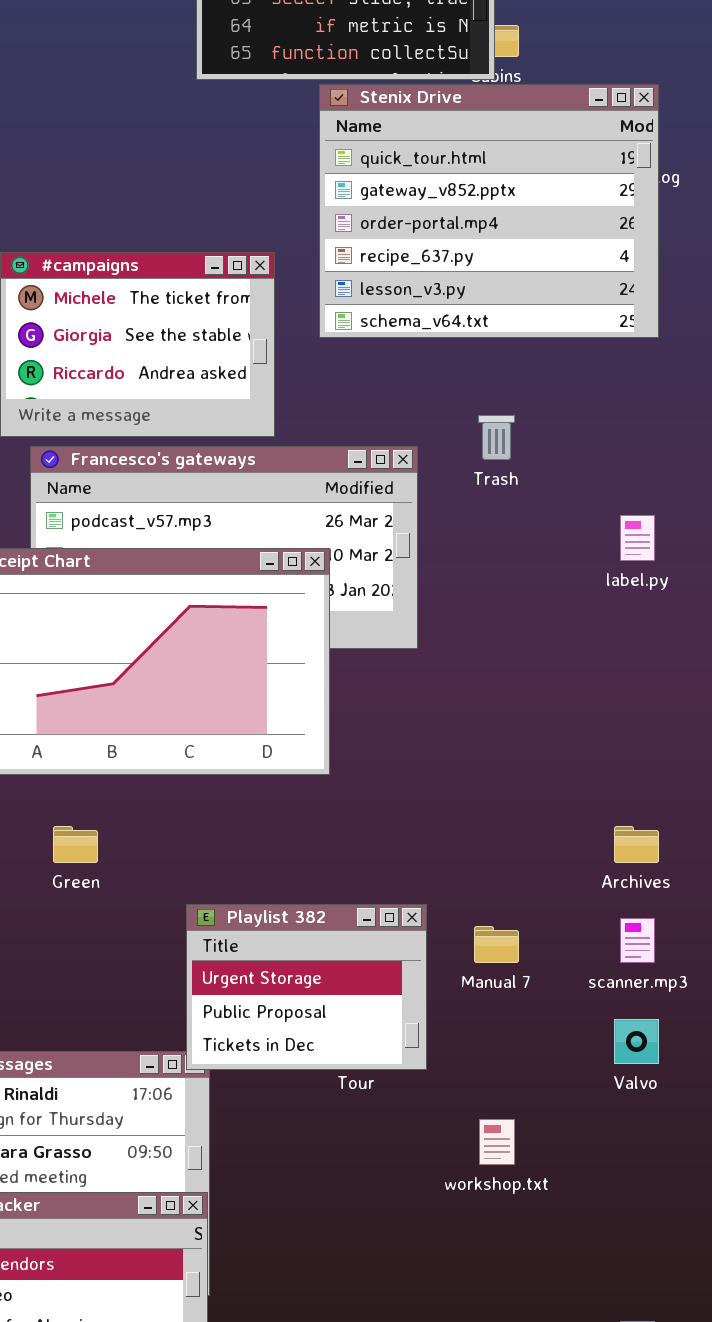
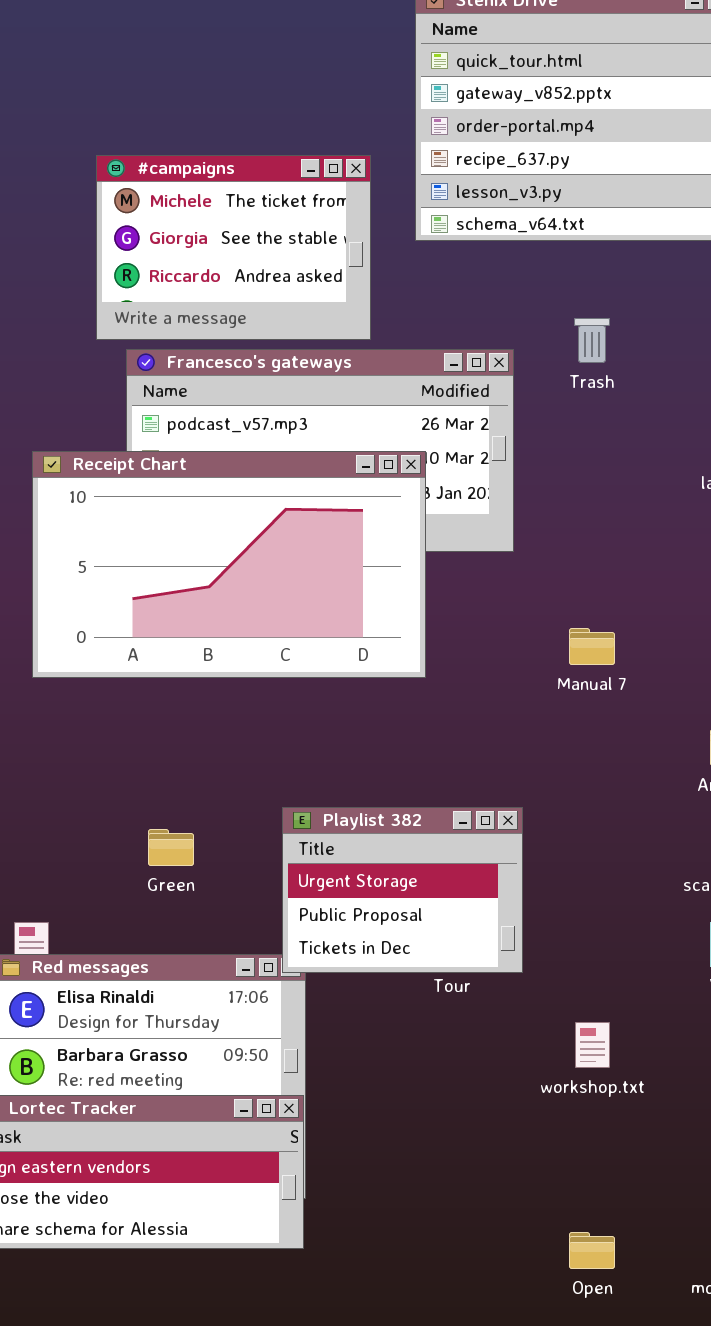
Green: [53,826,98,863] -> [148,829,194,866], moved
Manual 7: [474,926,519,963] -> [569,628,615,665], moved

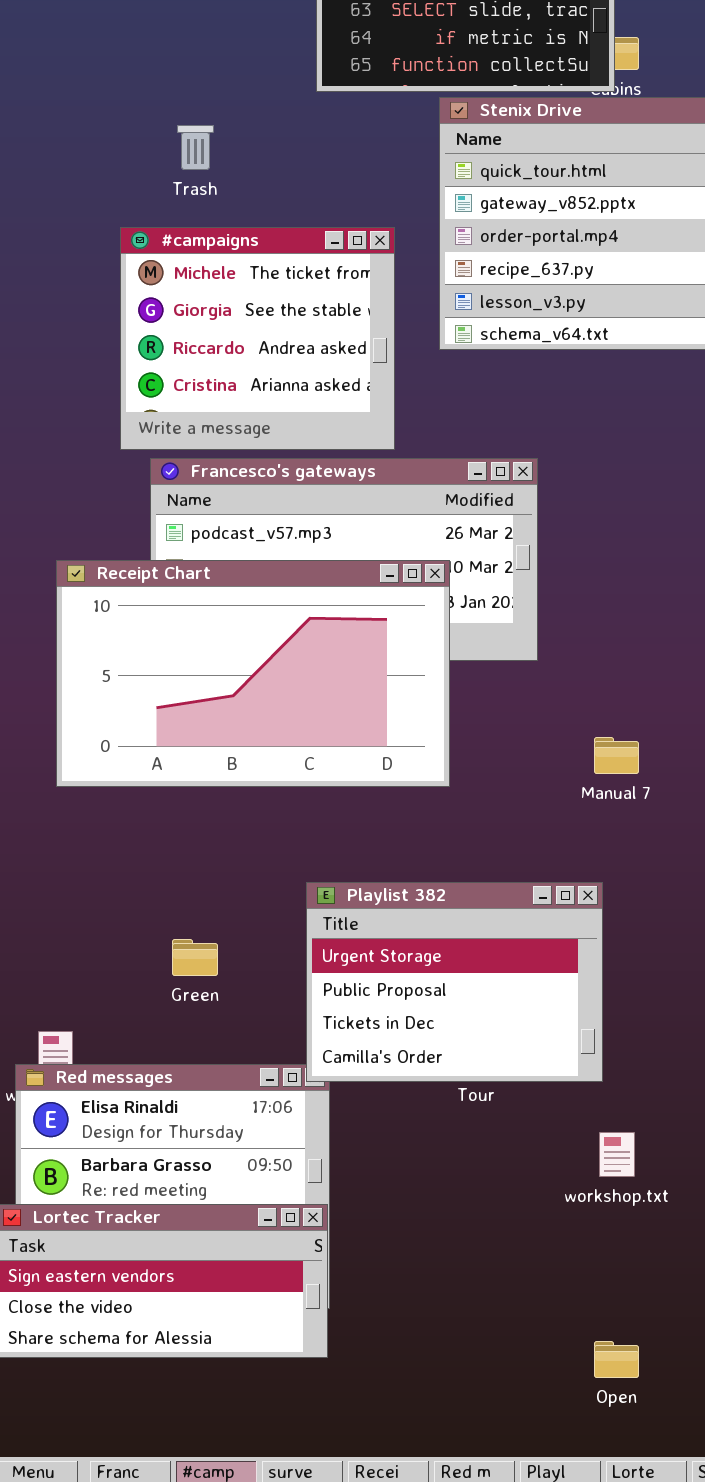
#campaigns: [96,155,371,340] -> [120,227,395,450], resized
Trash: [574,318,610,363] -> [177,125,214,170], moved
Playlist 382: [282,807,523,973] -> [306,882,603,1082], resized

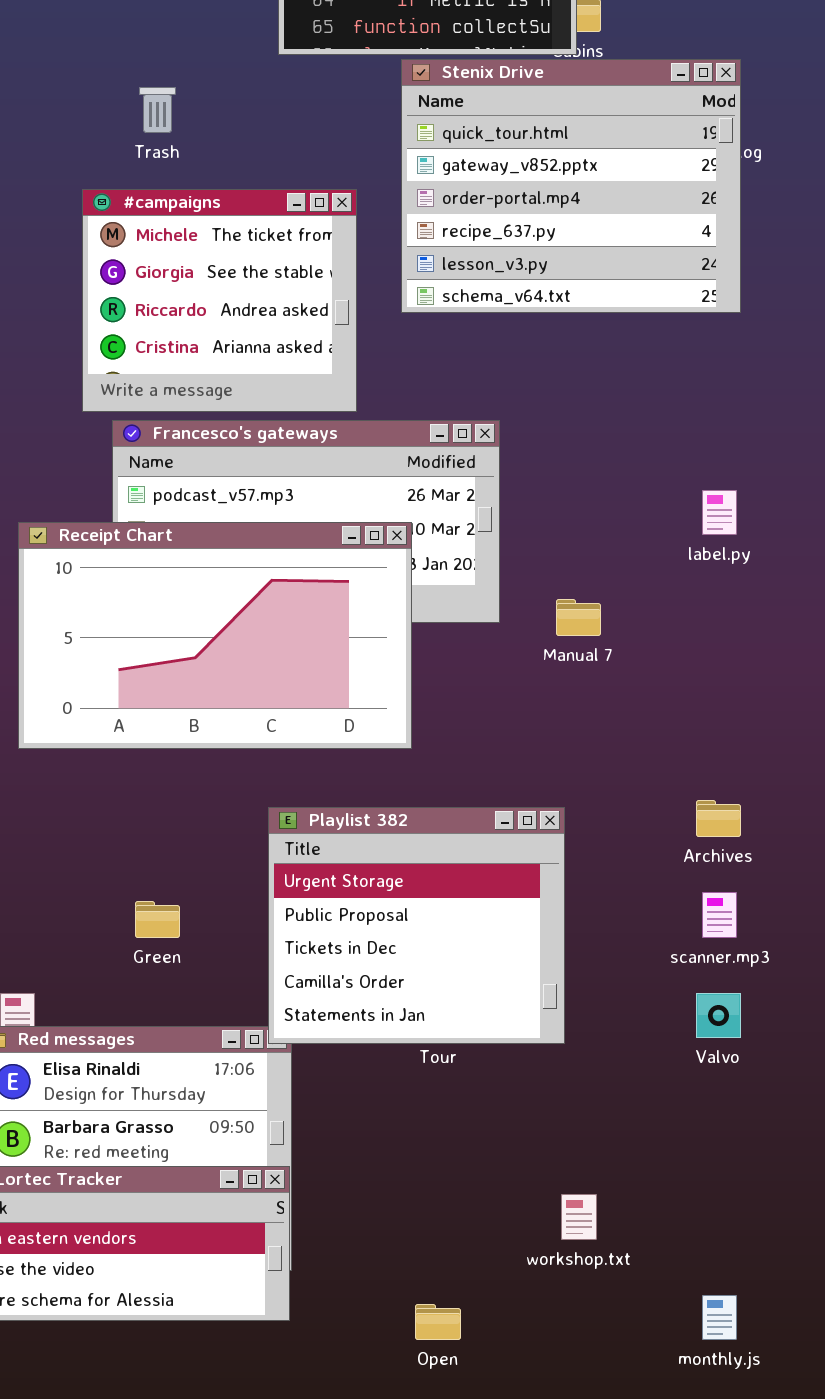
Manual 7: [594,737,639,774] -> [556,599,601,636], moved
Playlist 382: [306,882,603,1082] -> [268,807,565,1044], resized
workshop.txt: [599,1132,635,1177] -> [561,1194,597,1240], moved
Open: [594,1341,639,1378] -> [415,1304,461,1340], moved

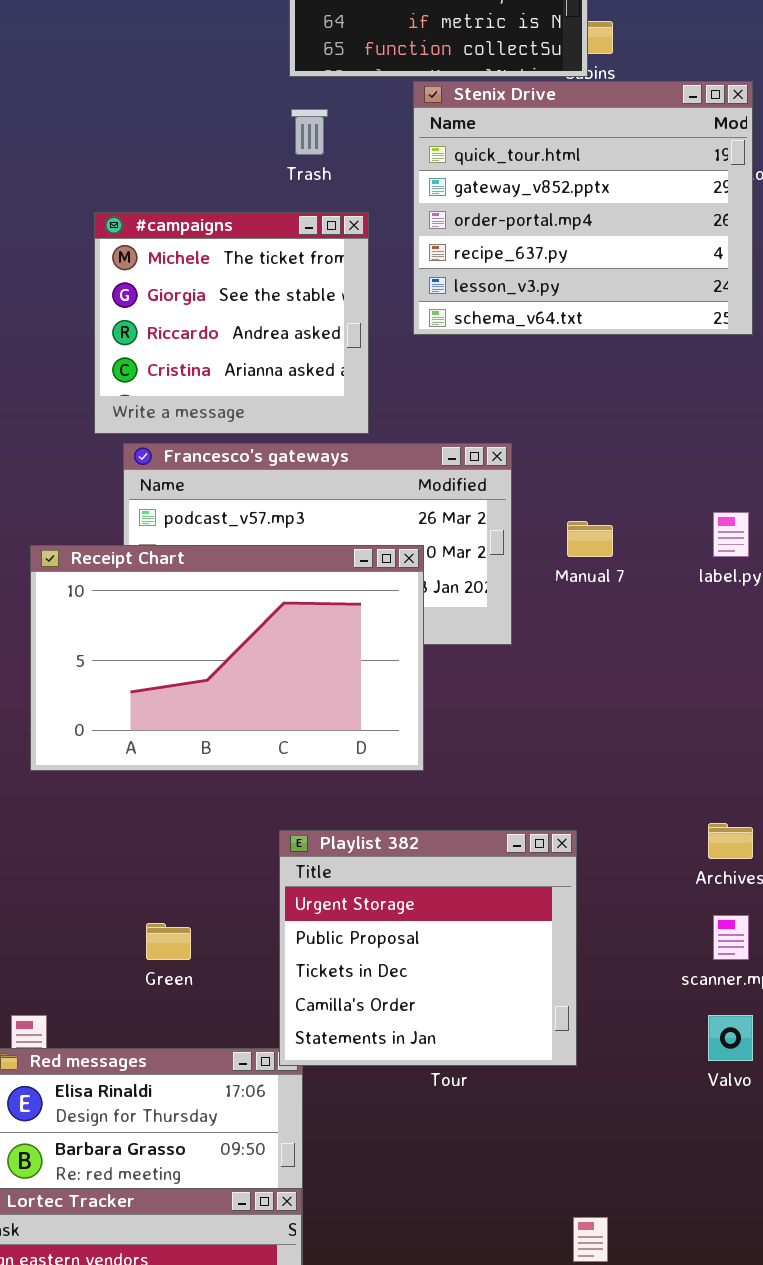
Trash: [139,87,176,133] -> [291,109,328,155], moved
Manual 7: [556,599,601,636] -> [567,521,613,557], moved

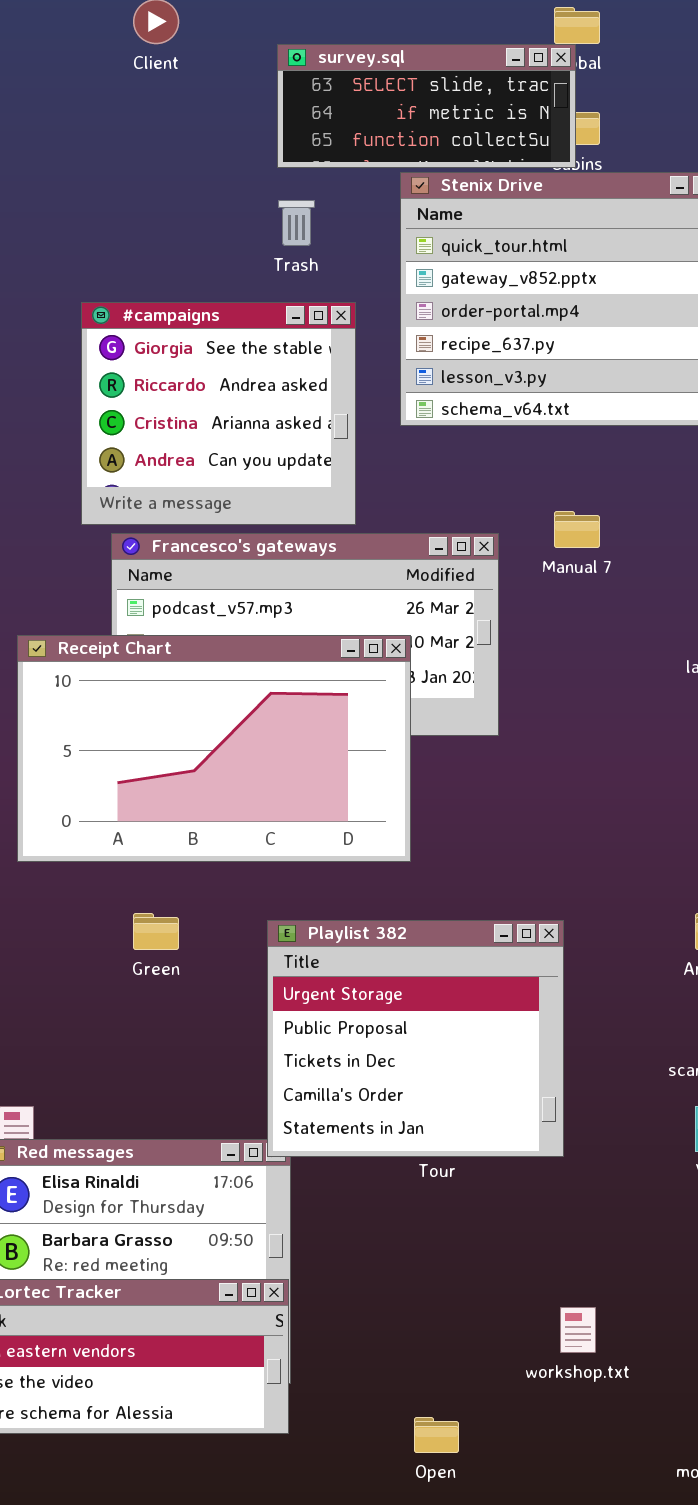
#campaigns: [94,212,369,434] -> [81,302,356,525], scrolled down 1 row
Manual 7: [567,521,613,557] -> [554,511,600,548], moved
Green: [146,923,191,960] -> [133,913,179,950], moved

